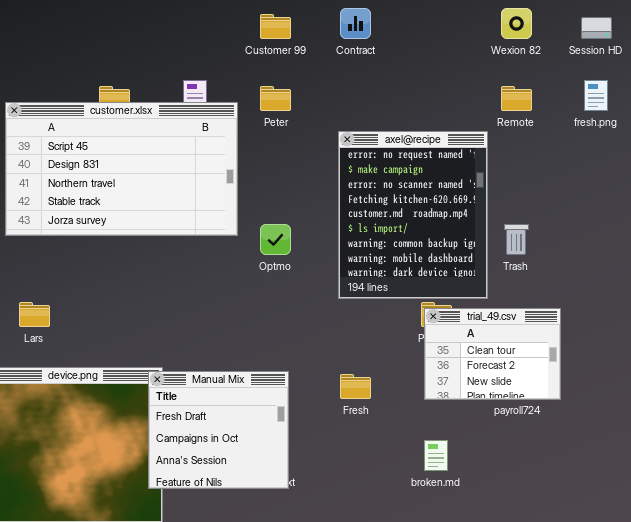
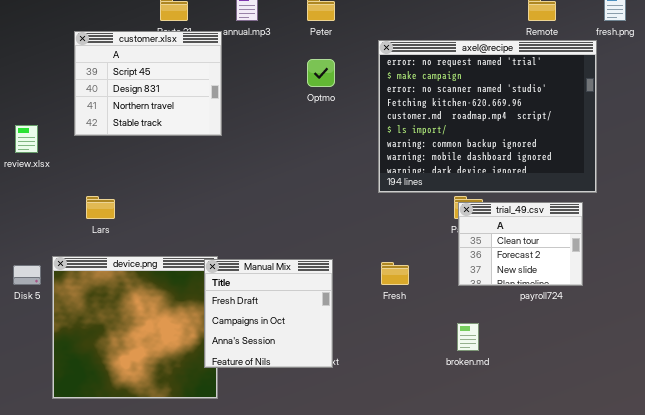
customer.xlsx: [5,102,238,236] -> [74,31,222,136], resized
axel@recipe: [338,131,488,299] -> [378,40,597,193], resized
Optmo: [260,224,291,255] -> [307,59,335,87], moved

